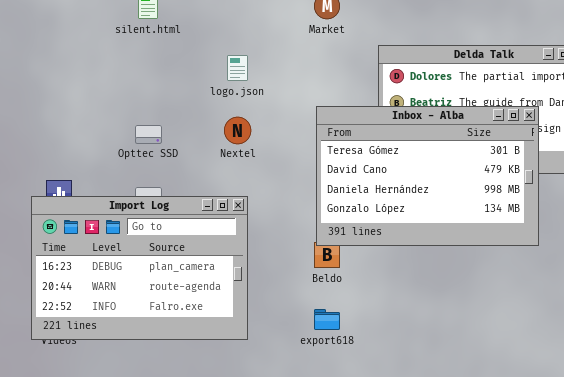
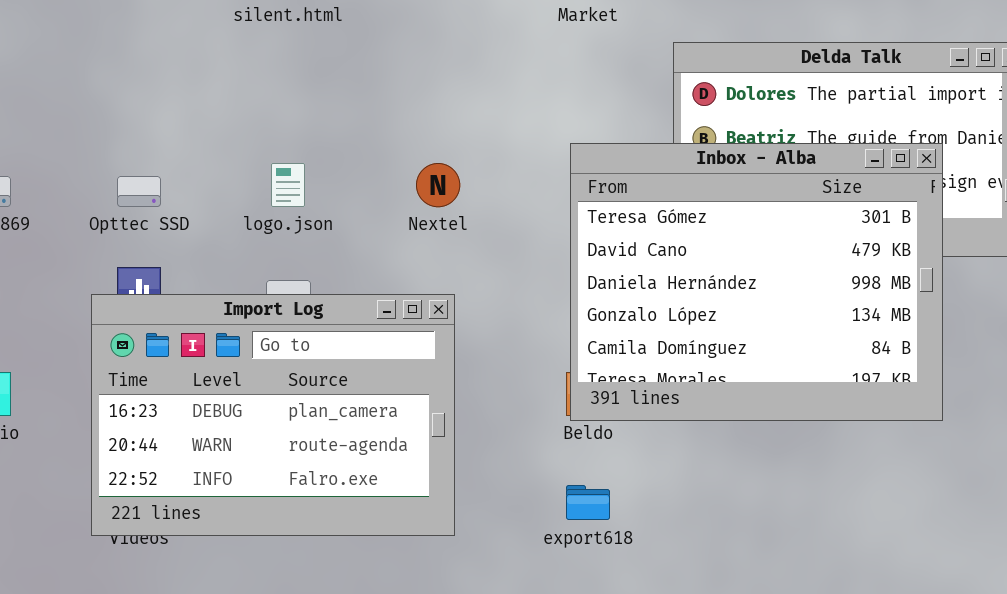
logo.json: [227,55,248,81] -> [271,163,305,207], moved
Inbox - Alba: [316,106,539,246] -> [570,143,943,421], resized
Opttec SSD: [135,125,162,144] -> [117,176,161,207], moved

